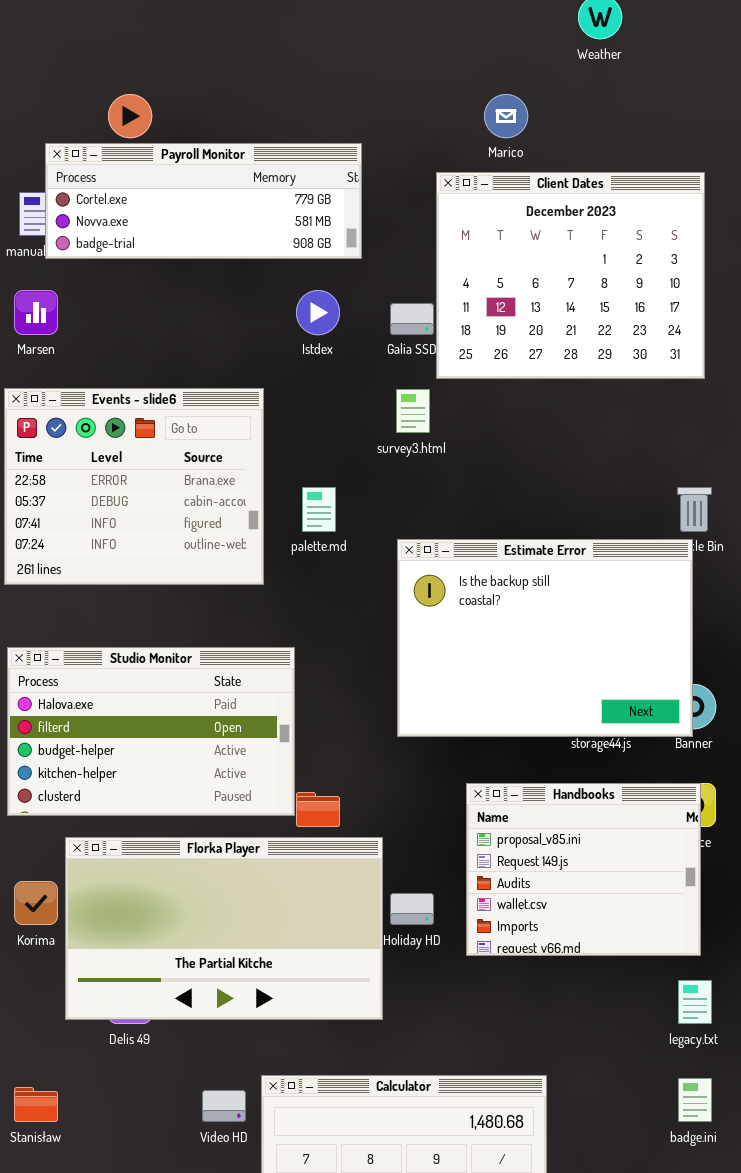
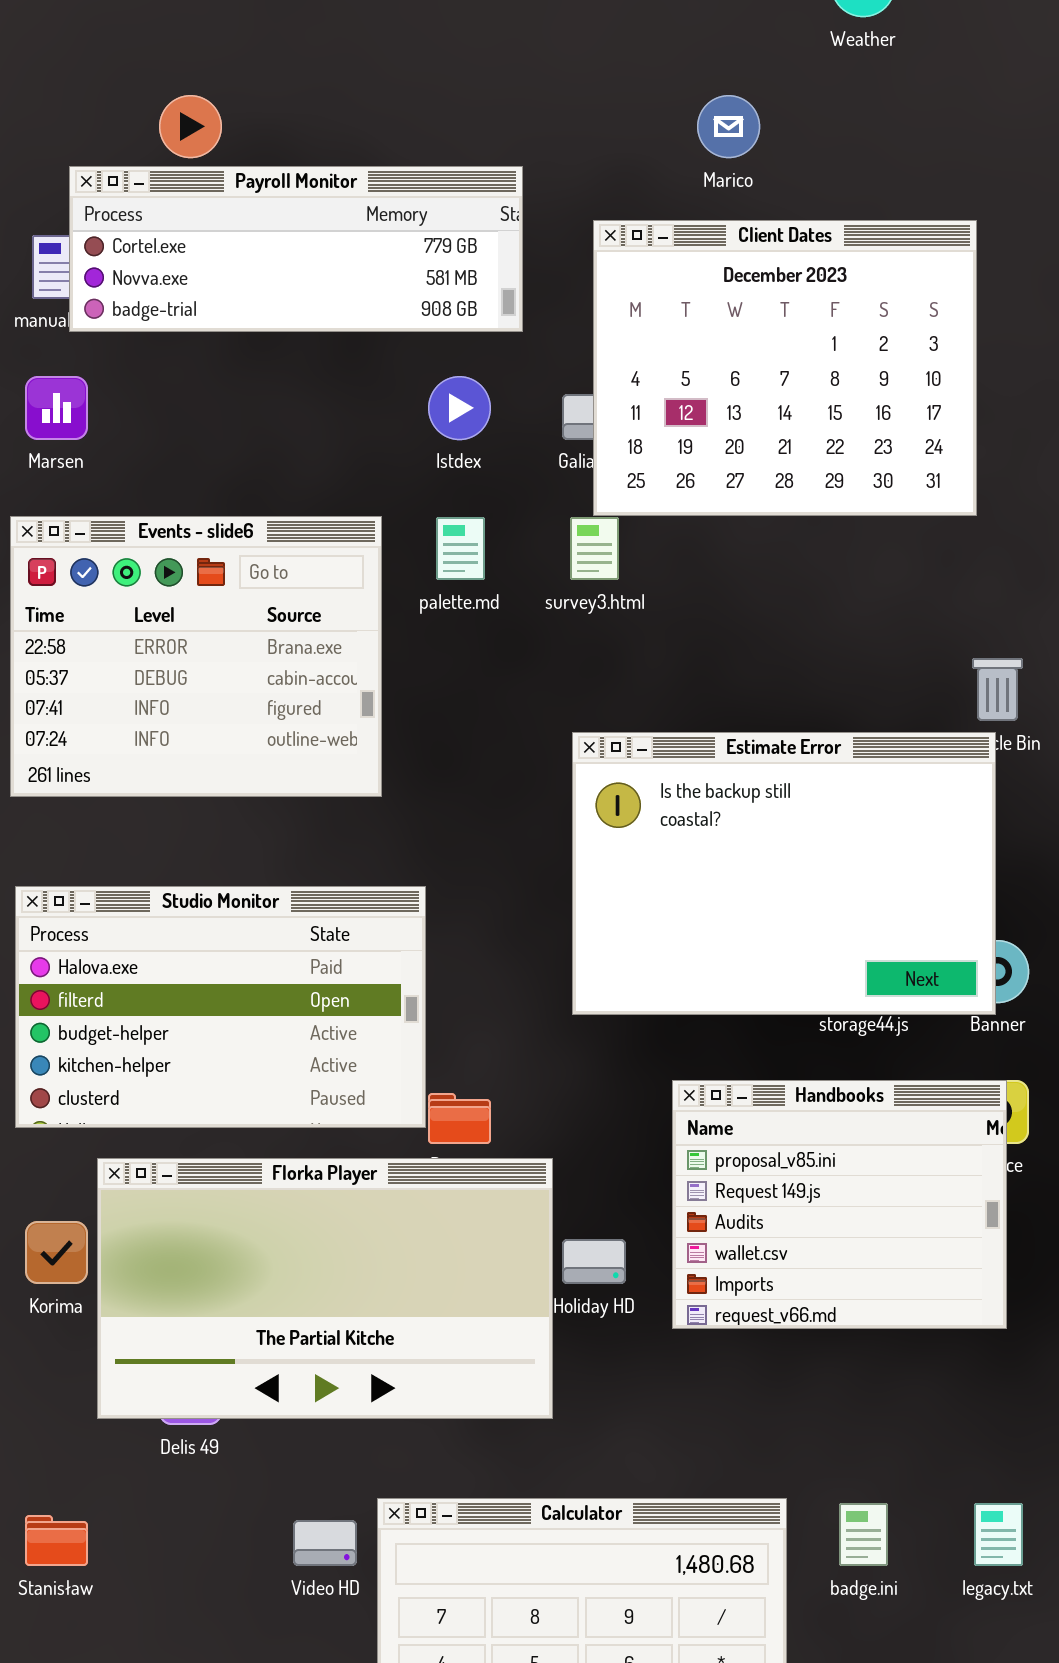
Client Dates: [436,172,705,379] -> [593,220,977,516], moved
palette.md: [302,487,336,532] -> [436,517,485,580], moved
legacy.txt: [678,980,712,1024] -> [974,1503,1023,1566], moved
badge.ini: [678,1078,712,1122] -> [839,1503,888,1566], moved

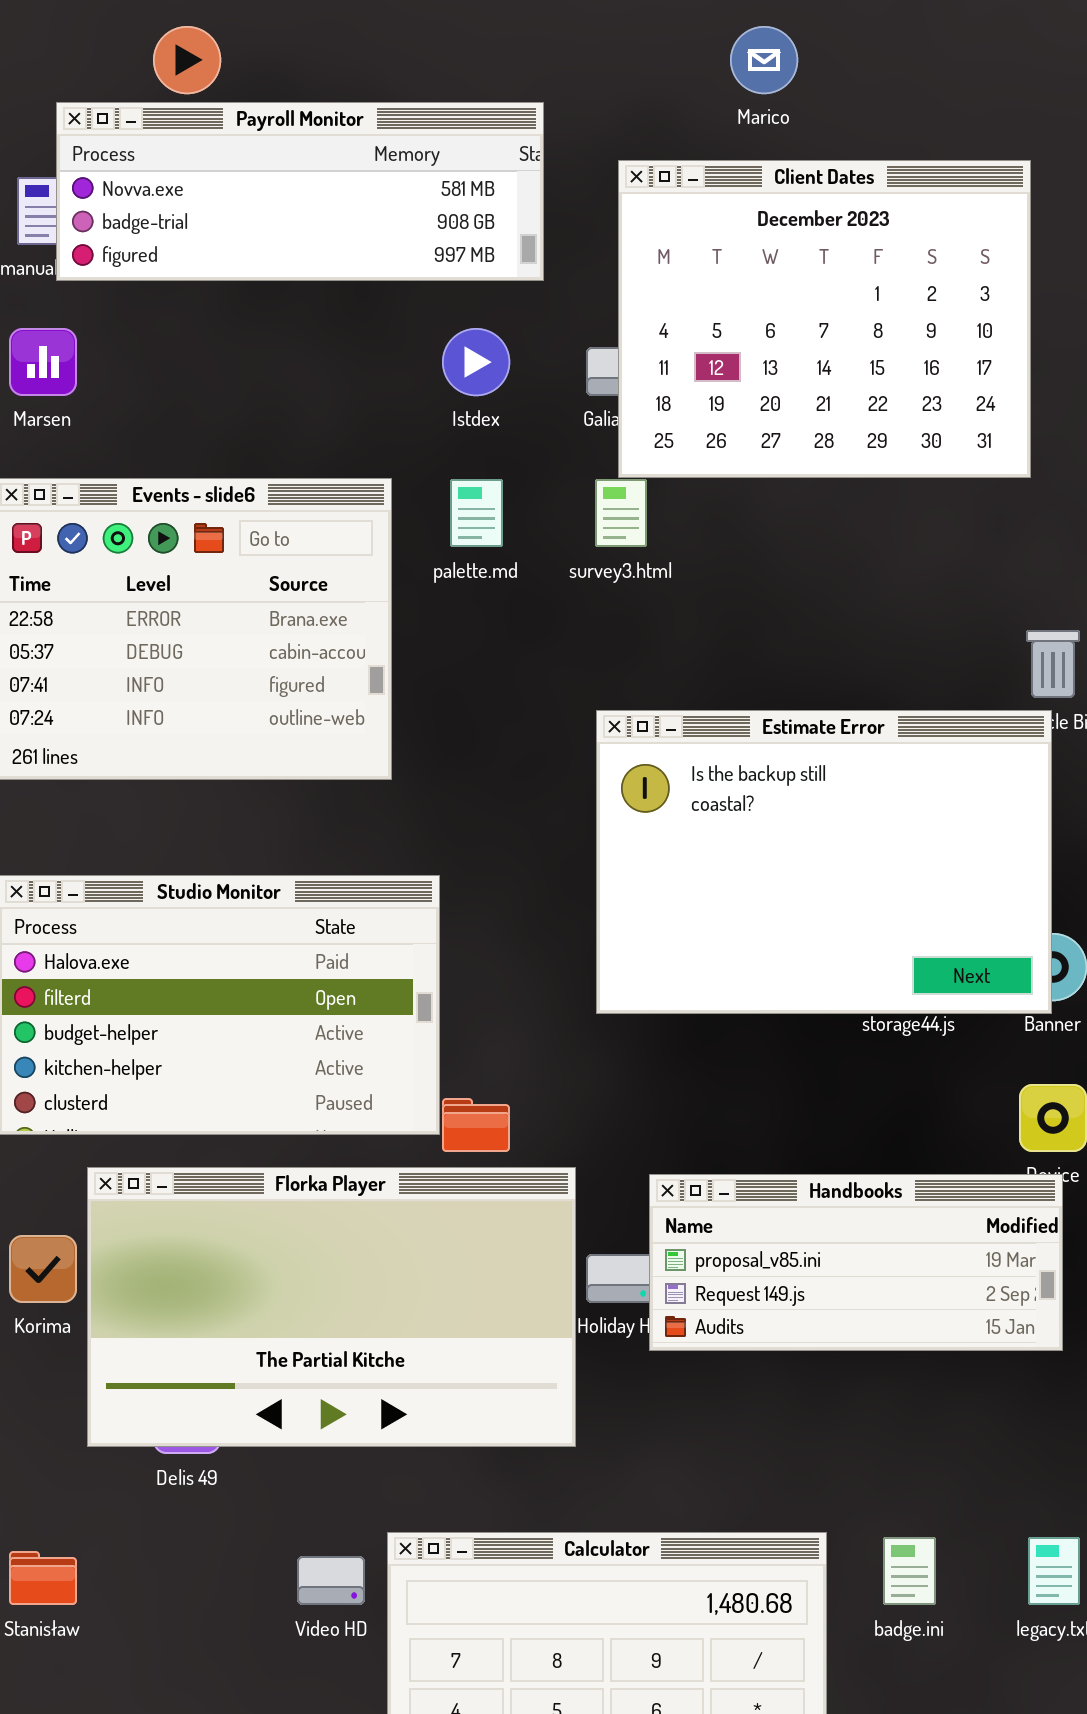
Payroll Monitor: [69,166,523,332] -> [56,102,544,281], scrolled down 1 row
Handbooks: [672,1080,1007,1329] -> [649,1174,1063,1351], resized

